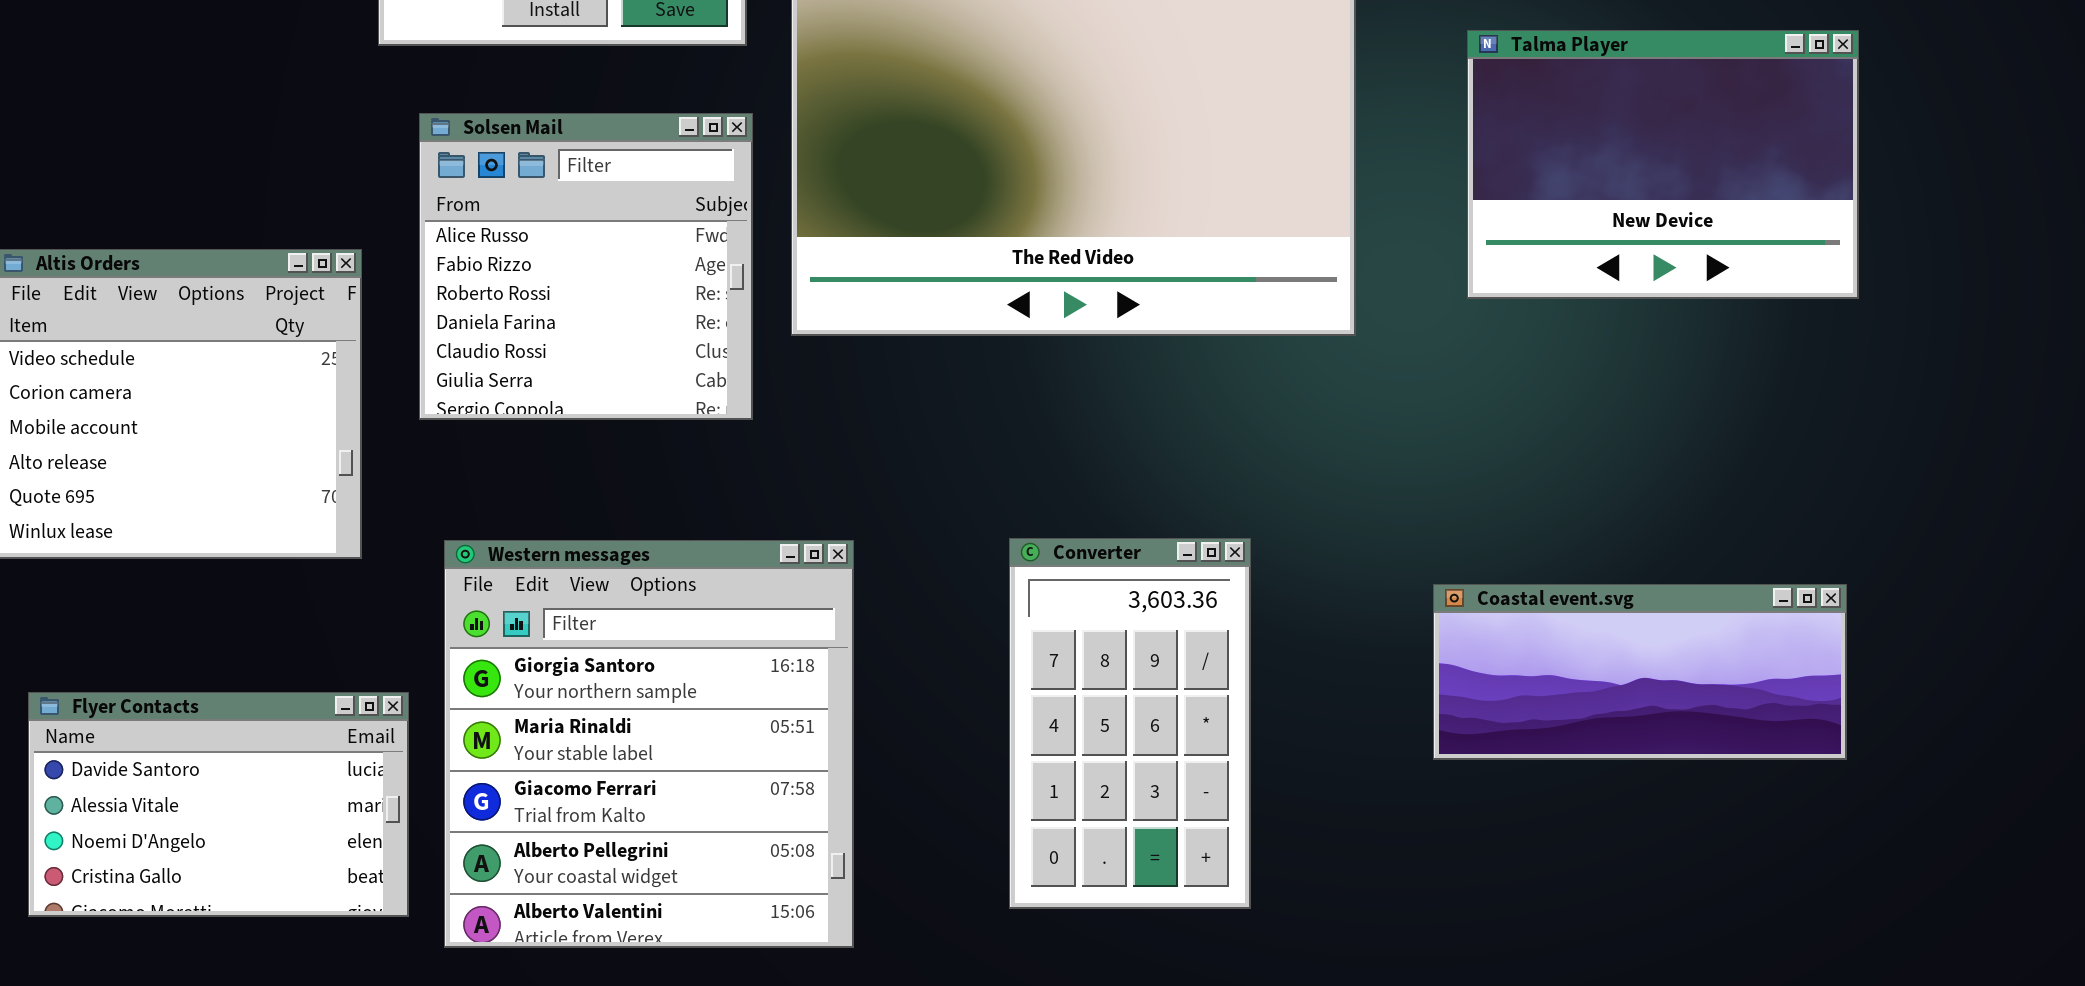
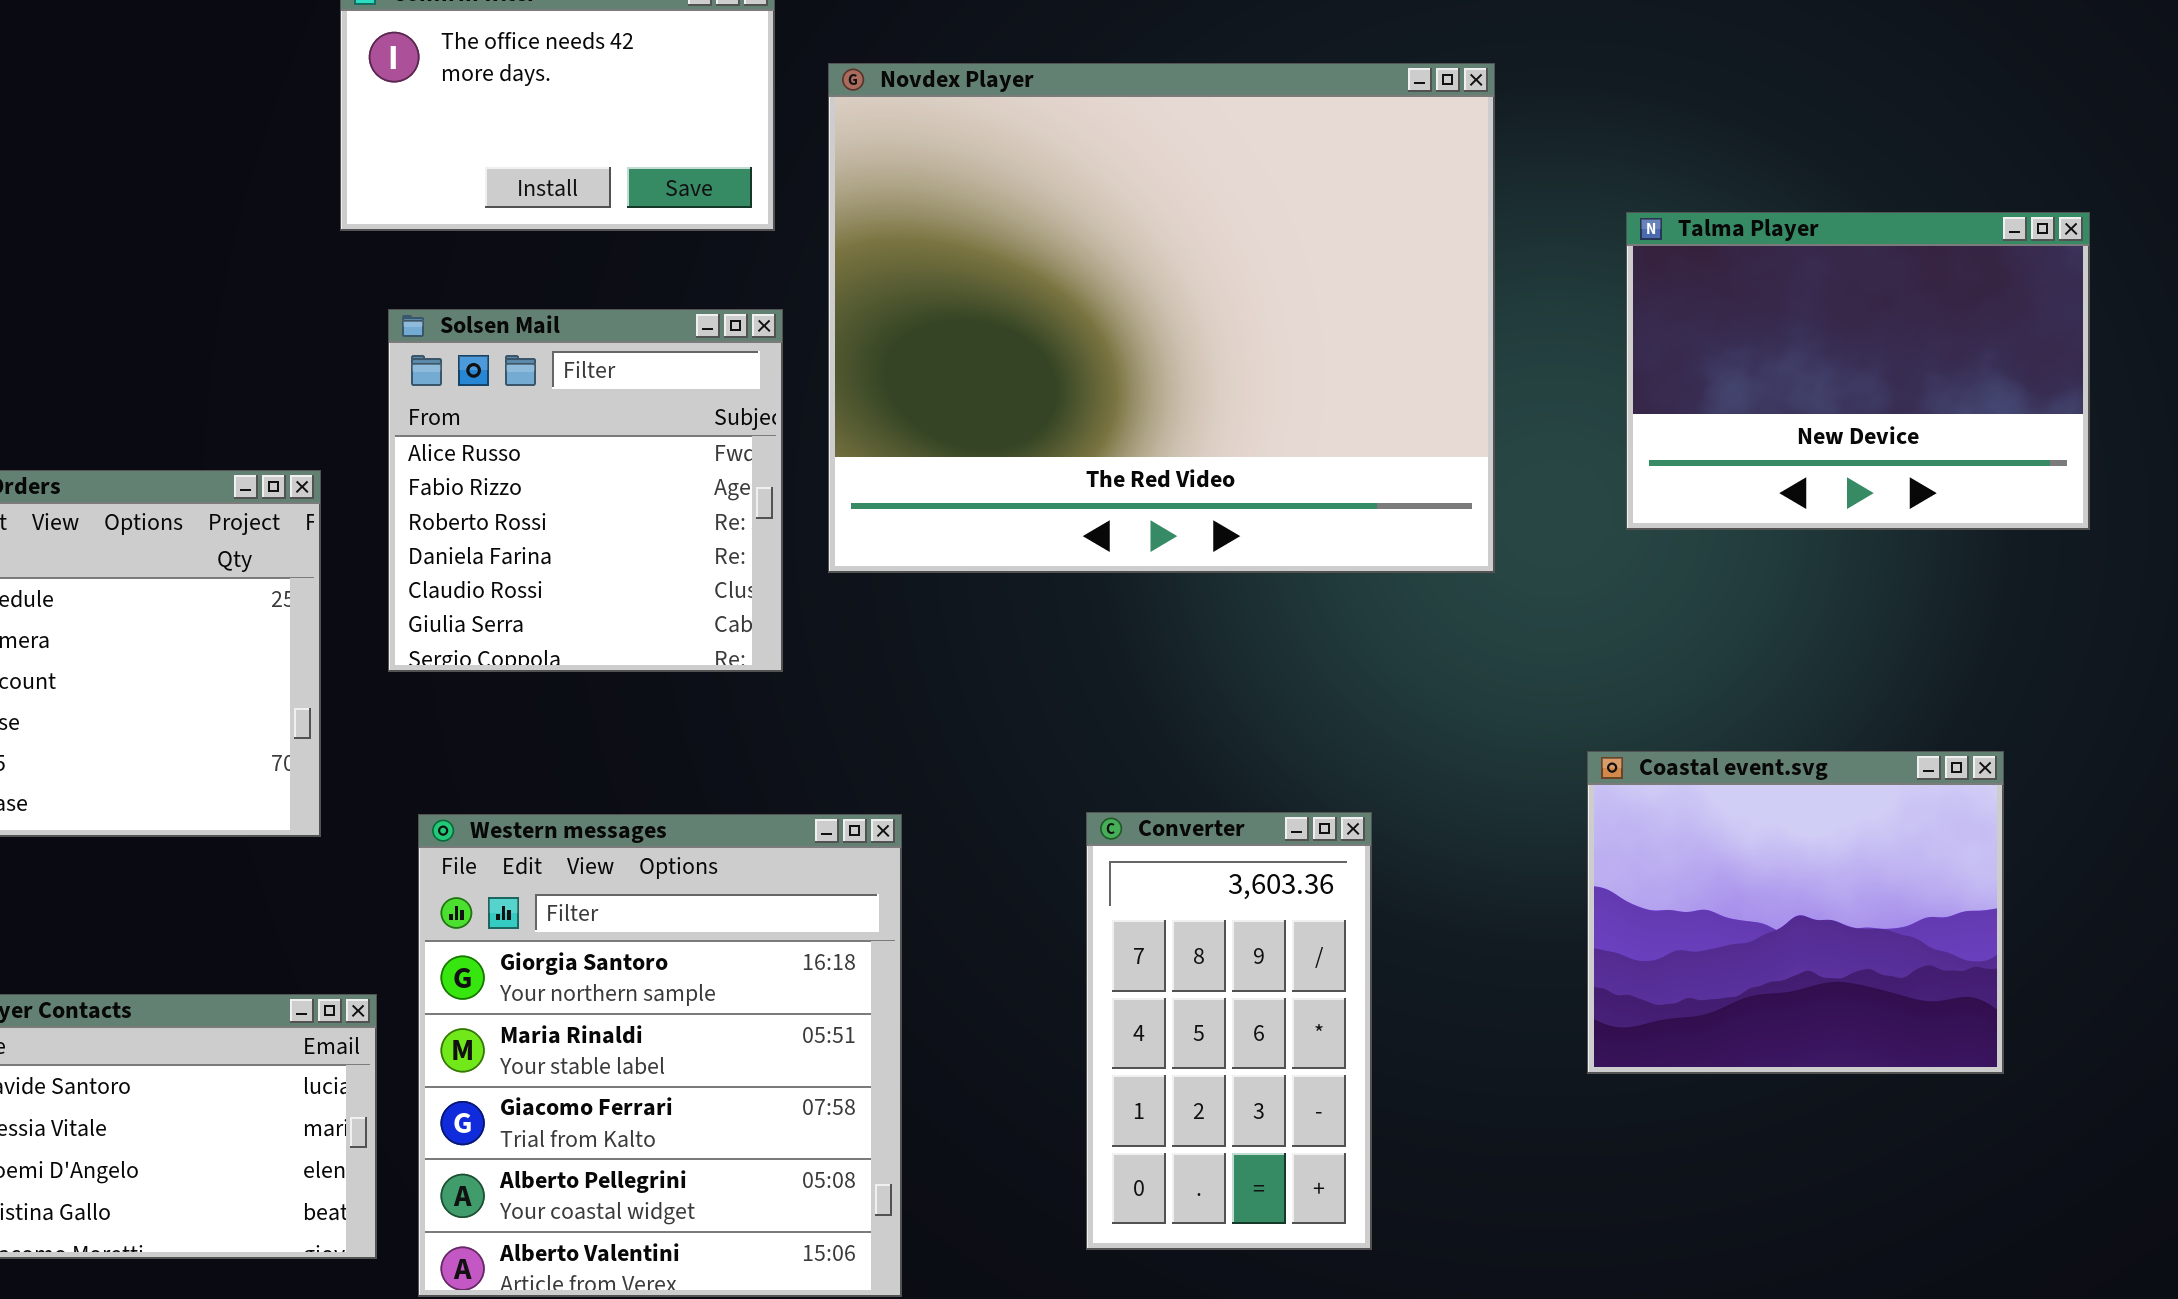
Coastal event.svg: [1433,584,1847,760] -> [1587,751,2004,1074], resized

